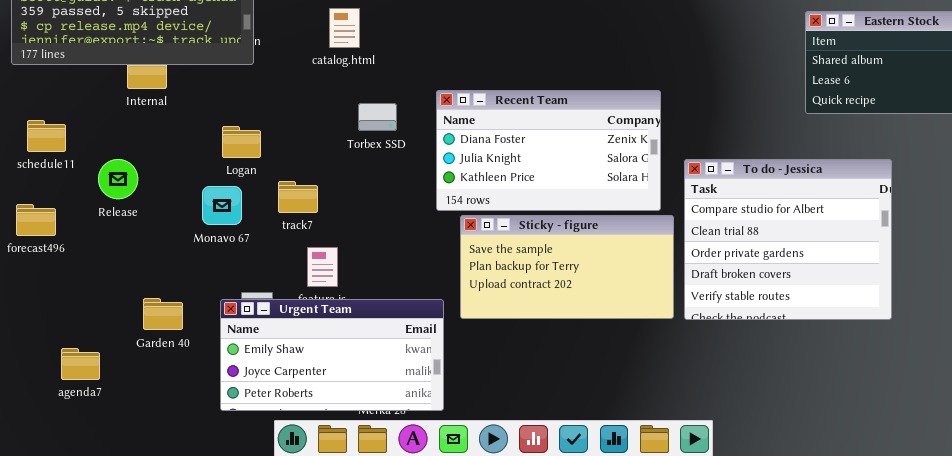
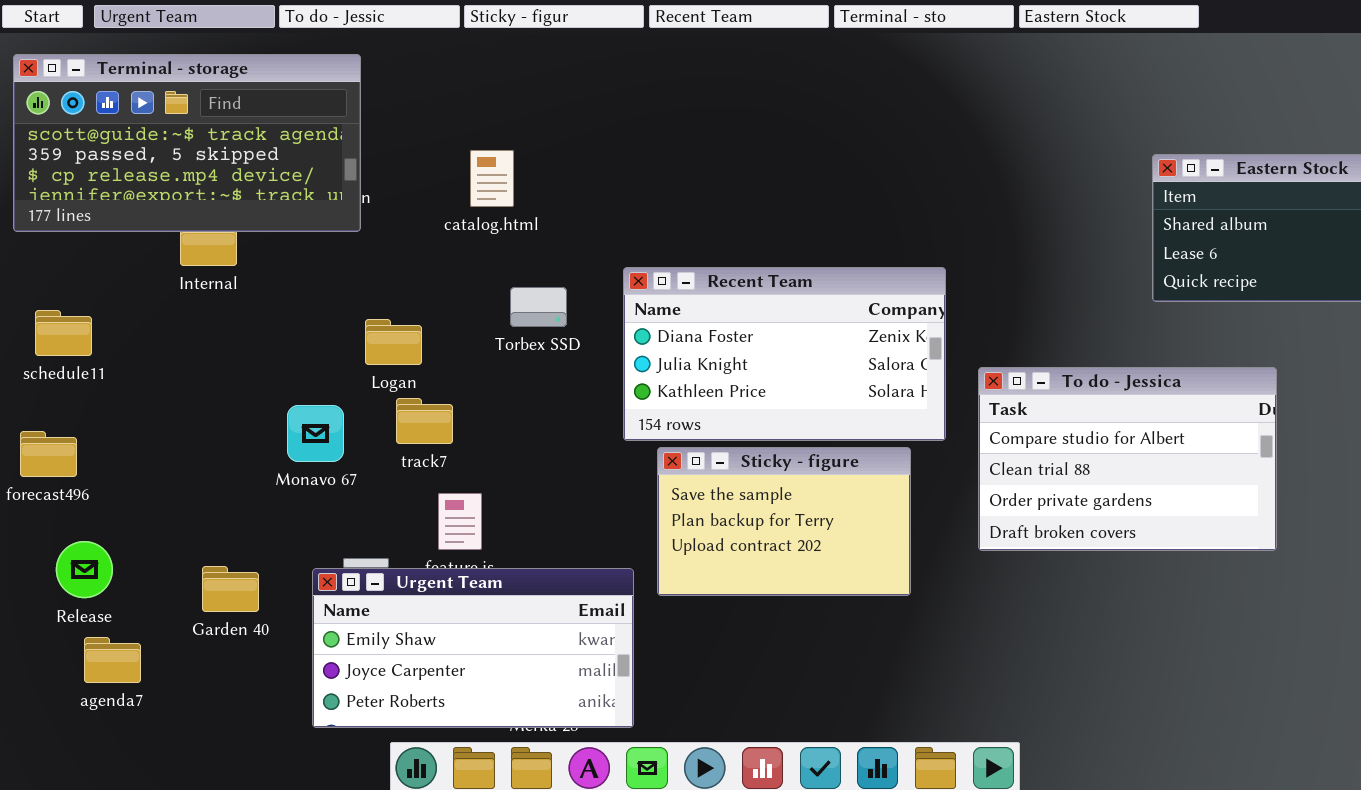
Logan: [222,126,261,158] -> [365,319,422,365], moved
Release: [98,159,138,199] -> [56,541,113,598], moved
To do - Jessica: [684,159,892,320] -> [978,367,1277,551], resized
Sticky - figure: [460,215,674,319] -> [657,447,911,596], resized

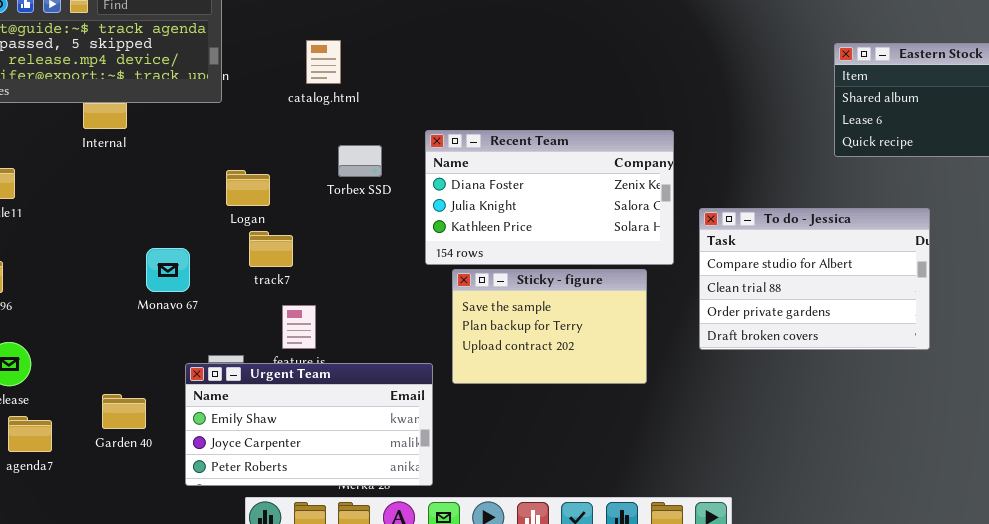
Monavo 67: [287,405,344,462] -> [146,248,190,292], moved
Garden 40: [202,566,259,612] -> [102,394,146,429], moved

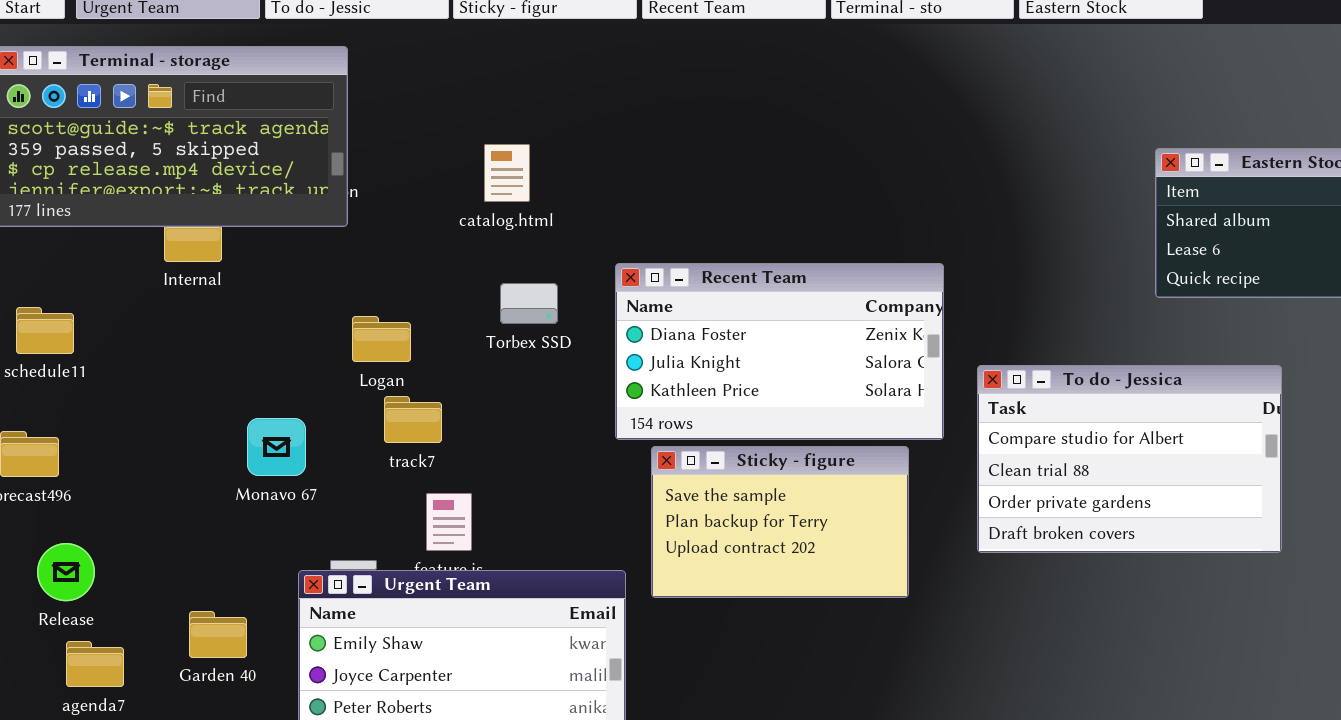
catalog.html: [306,40,341,84] -> [484,144,530,202], moved

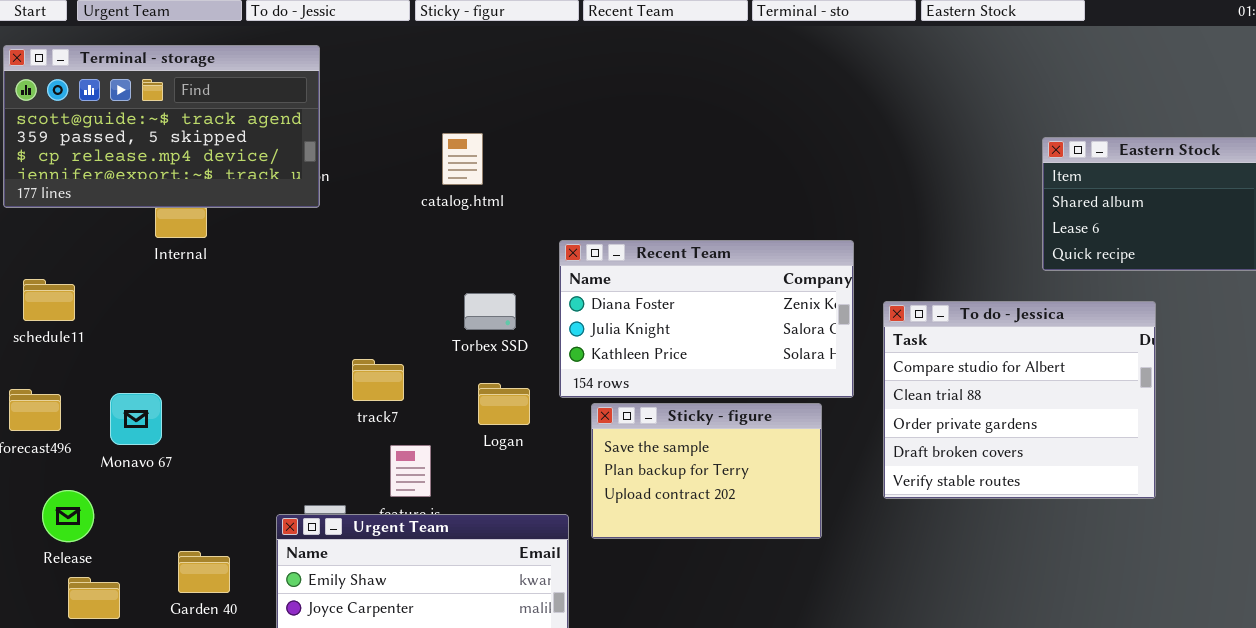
Torbex SSD: [500,283,558,324] -> [464,293,516,330], moved
Logan: [352,316,411,362] -> [478,383,530,425], moved
To do - Jessica: [977,365,1282,553] -> [883,301,1156,499], resized
Monavo 67: [247,418,306,476] -> [110,393,162,445], moved

